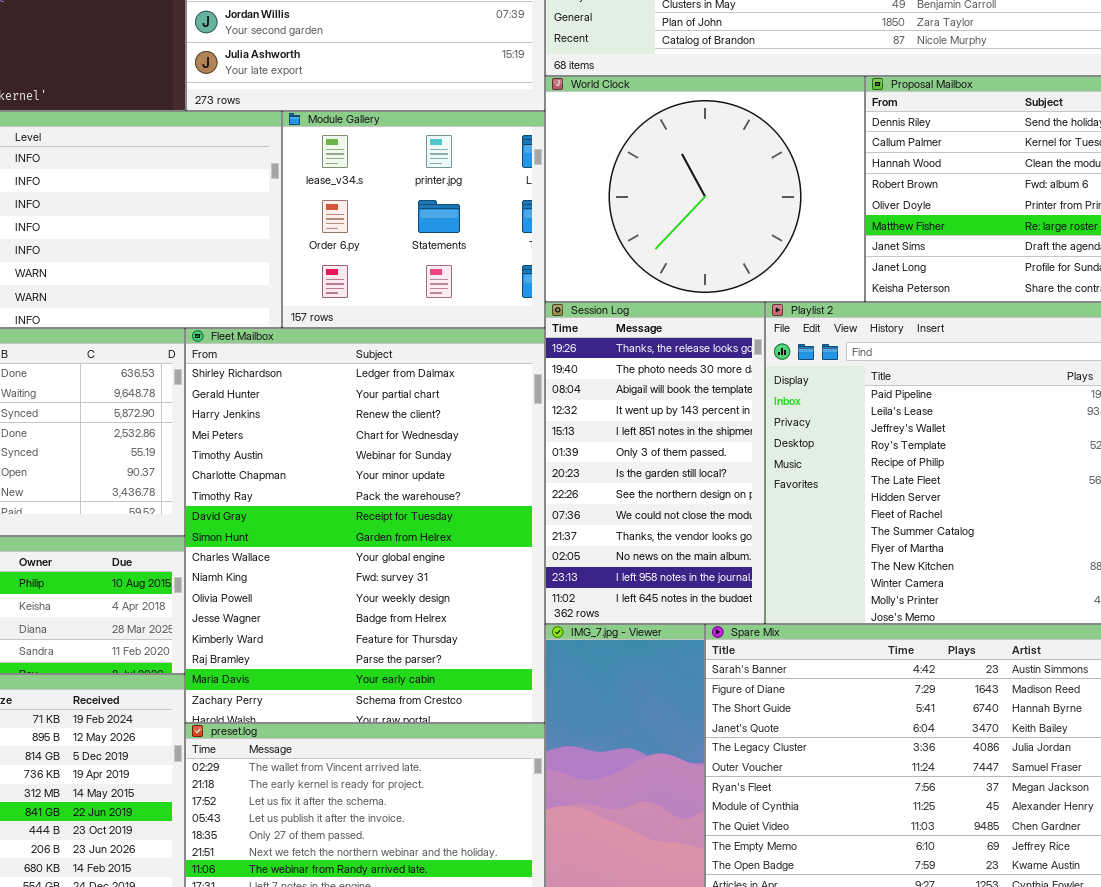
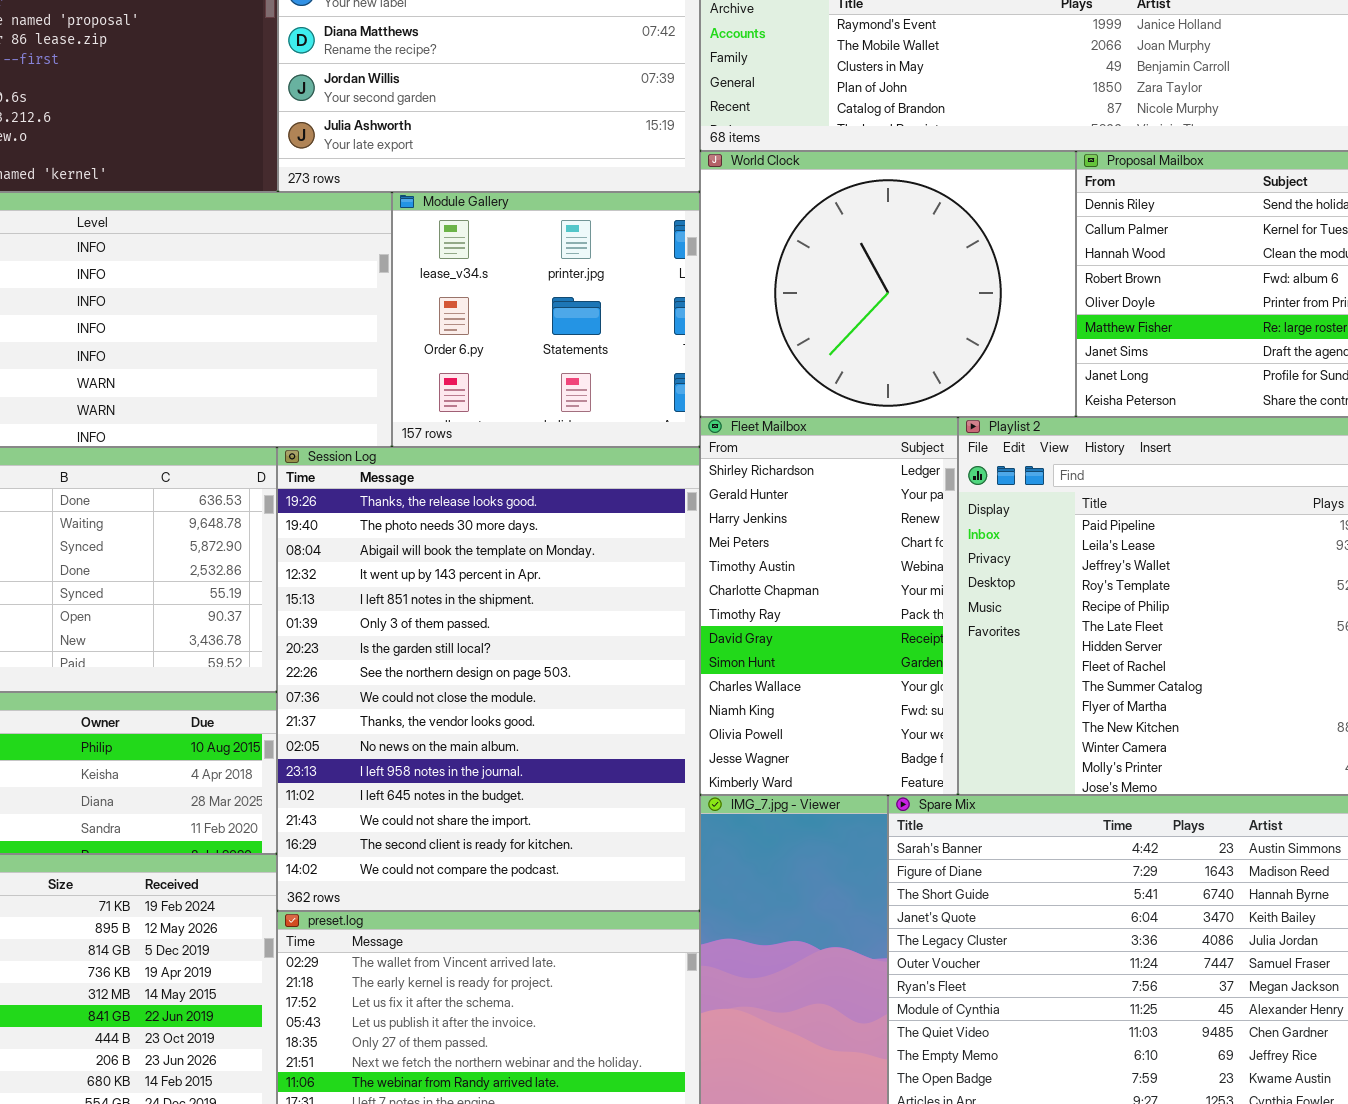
Session Log: [545,302,765,624] -> [277,447,700,911], moved, resized
Fleet Mailbox: [185,328,545,723] -> [700,417,958,795], moved, resized

